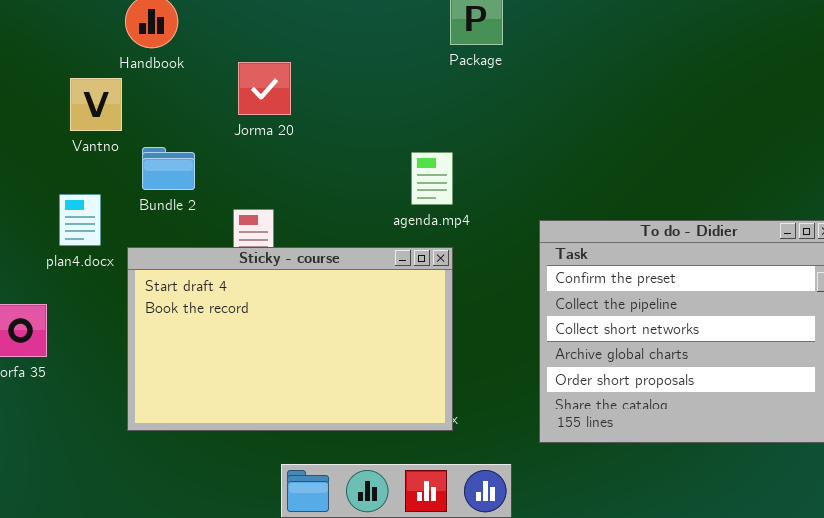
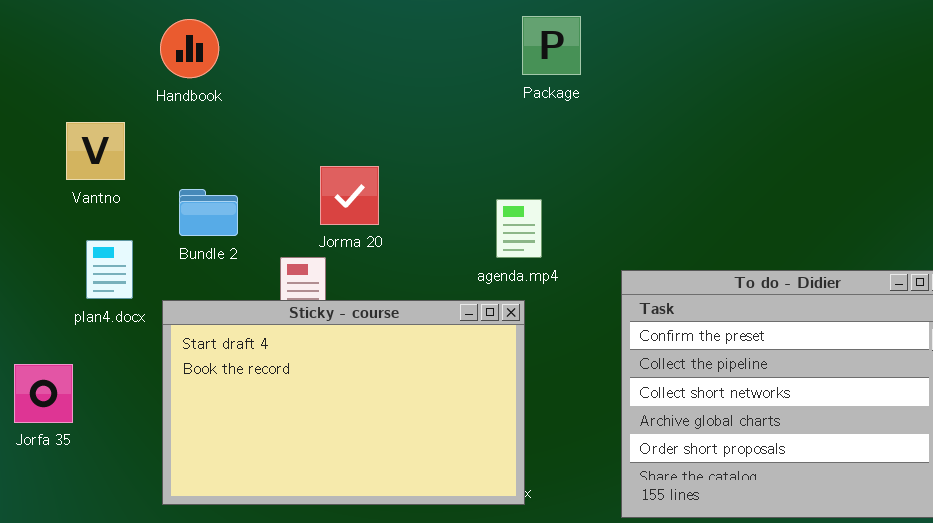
Jorma 20: [238,62,291,115] -> [320,166,379,225], moved
Vantno: [70,78,122,131] -> [66,122,125,180], moved
agenda.mp4: [411,152,453,205] -> [496,199,542,258], moved

